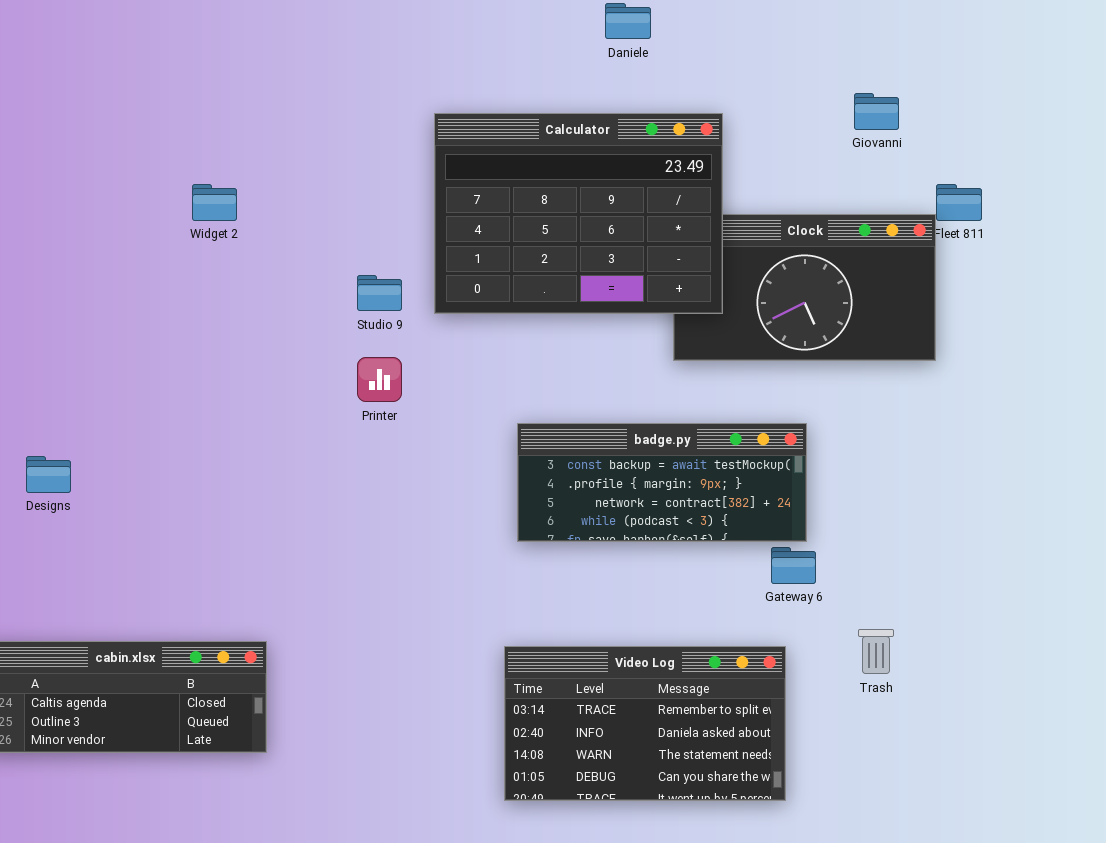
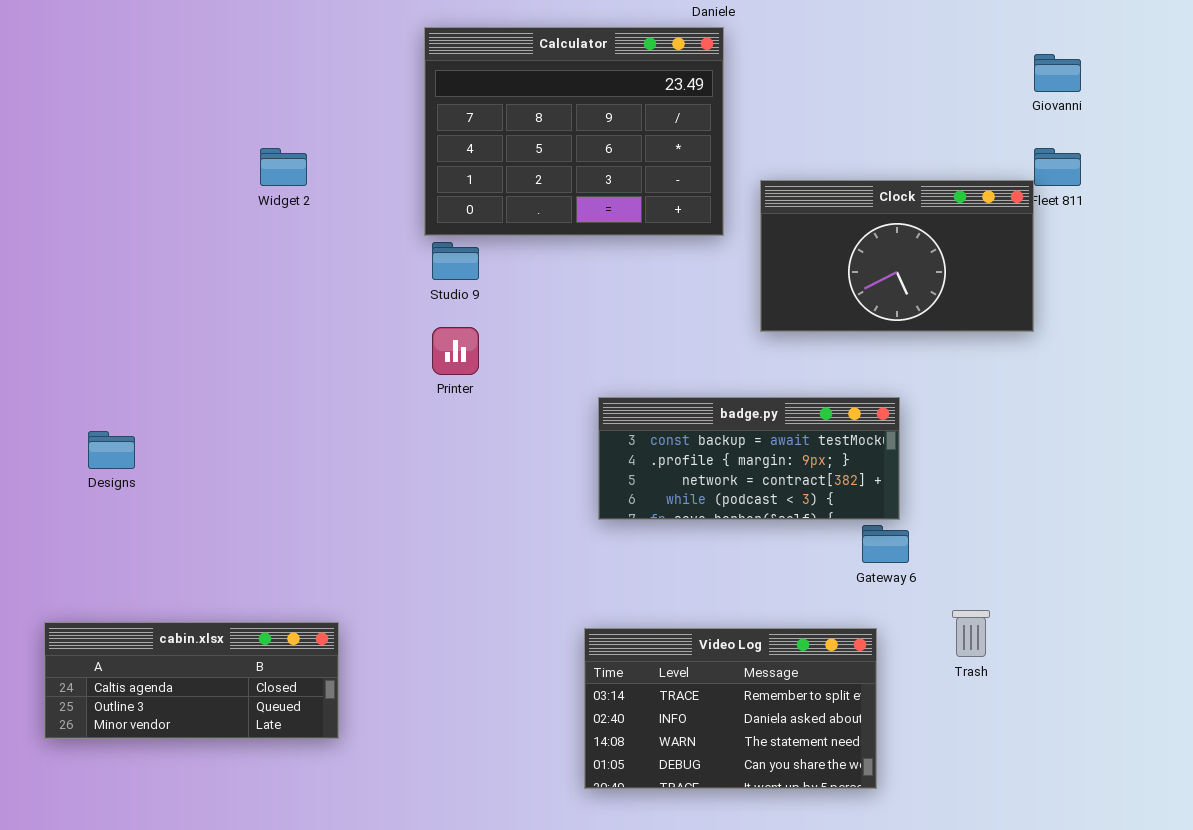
Giovanni: [854,93,899,130] -> [1034,54,1081,92], moved
Calculator: [434,113,723,314] -> [424,27,724,236], moved

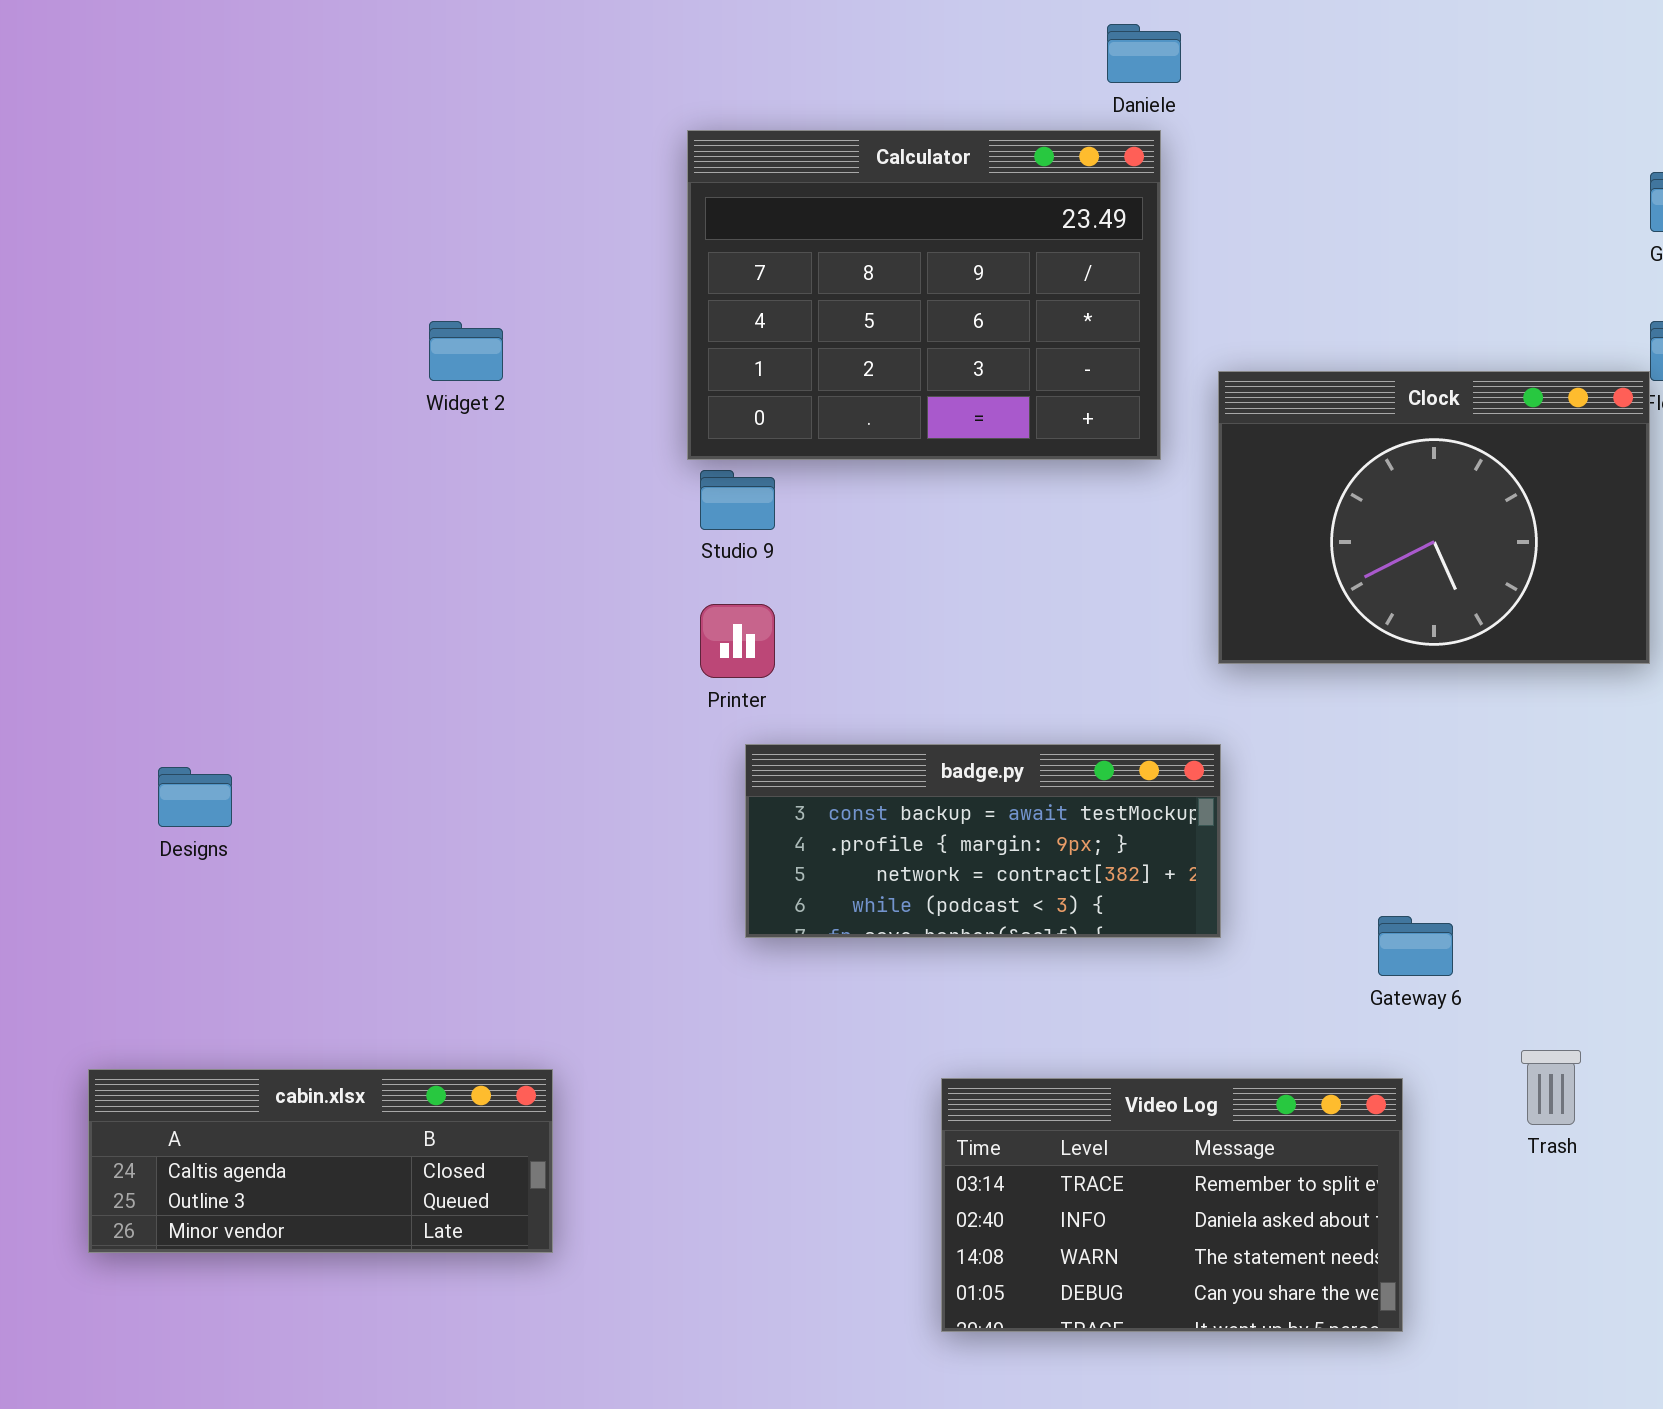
Clock: [760,180,1034,332] -> [1218,371,1650,664], resized
badge.py: [598,397,900,520] -> [745,744,1221,938], moved

